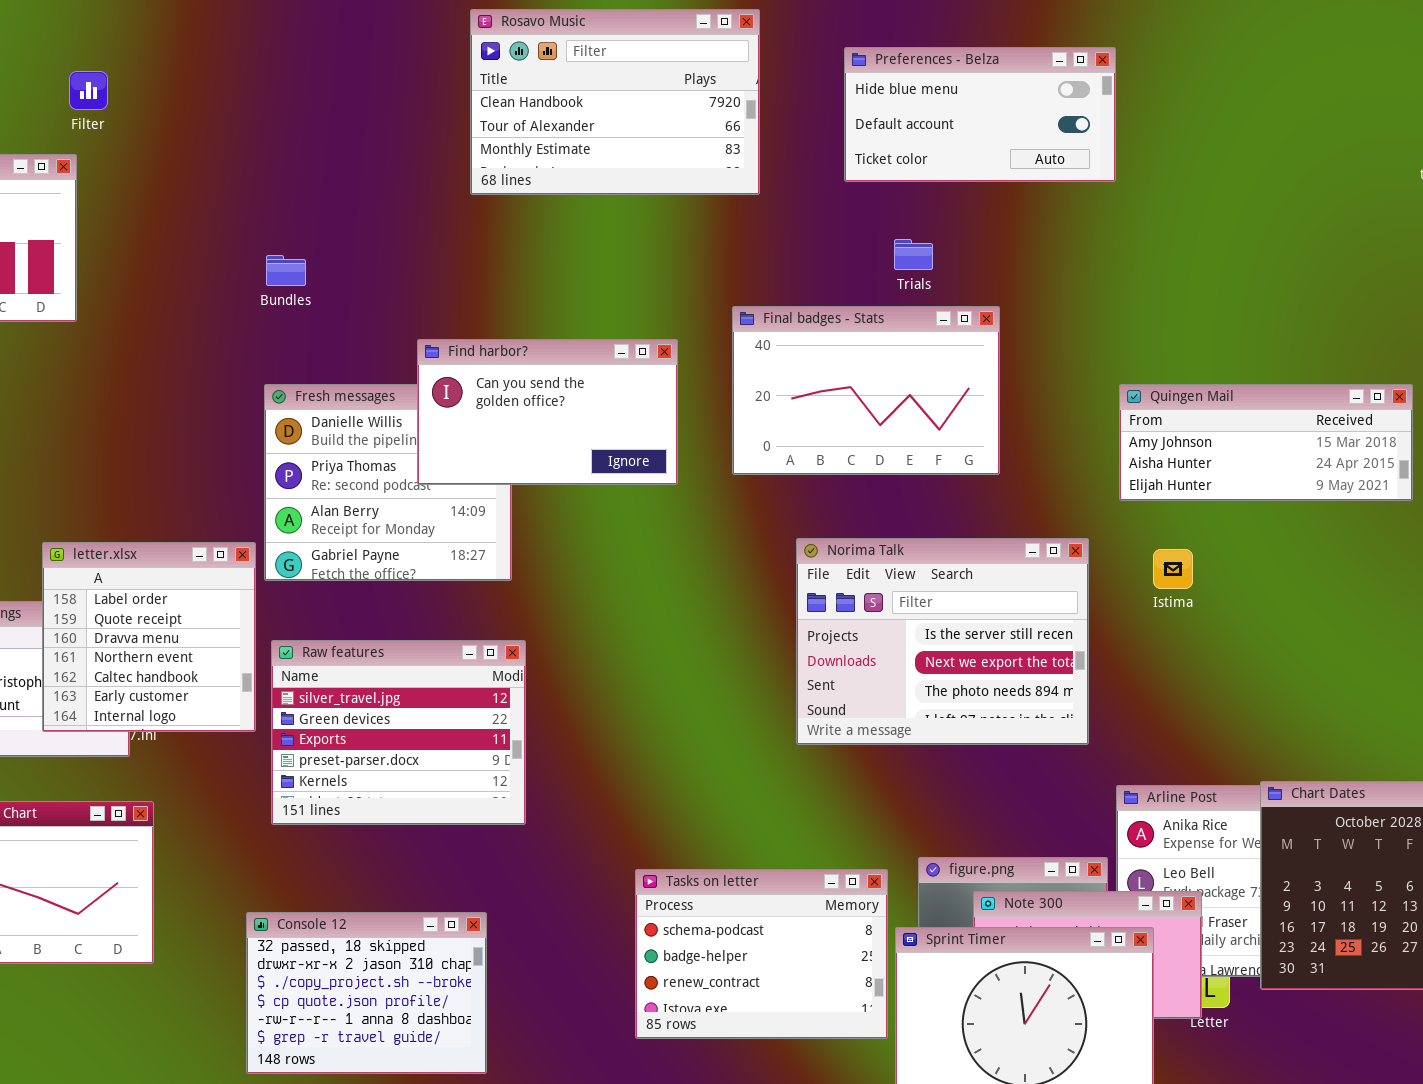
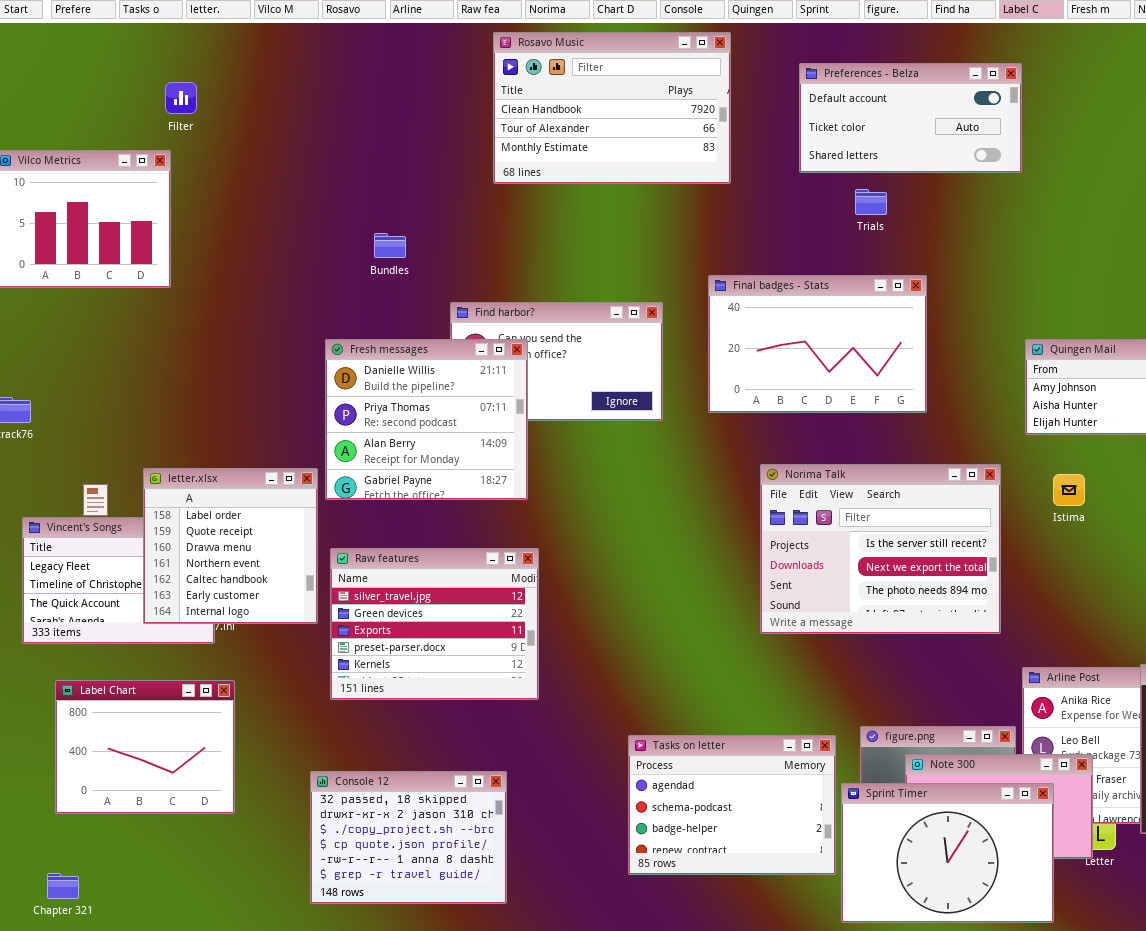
Preferences - Belza: [844,47,1116,182] -> [799,63,1022,173], scrolled down 1 row
Trials: [894,239,933,270] -> [855,189,887,215], moved
Bundles: [266,255,306,286] -> [374,233,406,258], moved
Fresh messages: [264,384,512,581] -> [325,339,528,500], raised
Tasks on letter: [635,869,888,1039] -> [628,735,836,875], scrolled up 1 row

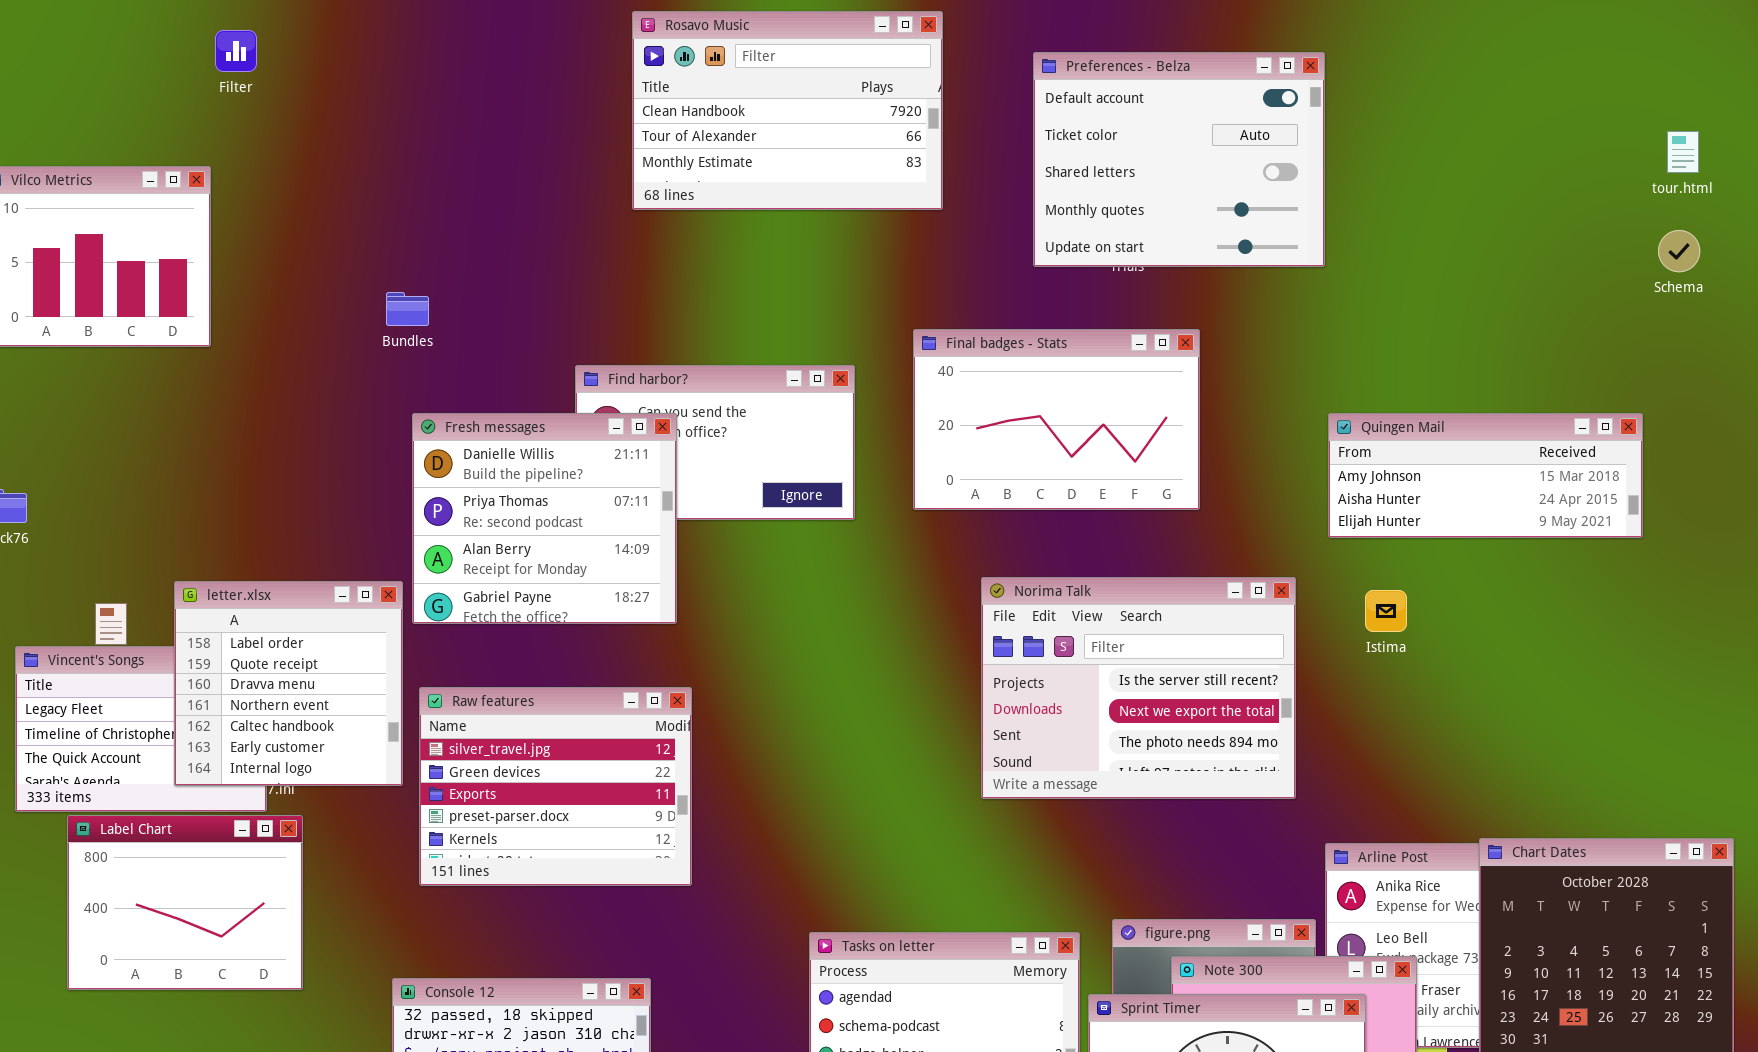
Preferences - Belza: [799,63,1022,173] -> [1033,52,1325,267], resized
Filter: [165,82,197,114] -> [215,30,257,72], moved
Bundles: [374,233,406,258] -> [386,292,429,326], moved
Label Chart: [55,680,235,814] -> [67,815,303,990], moved

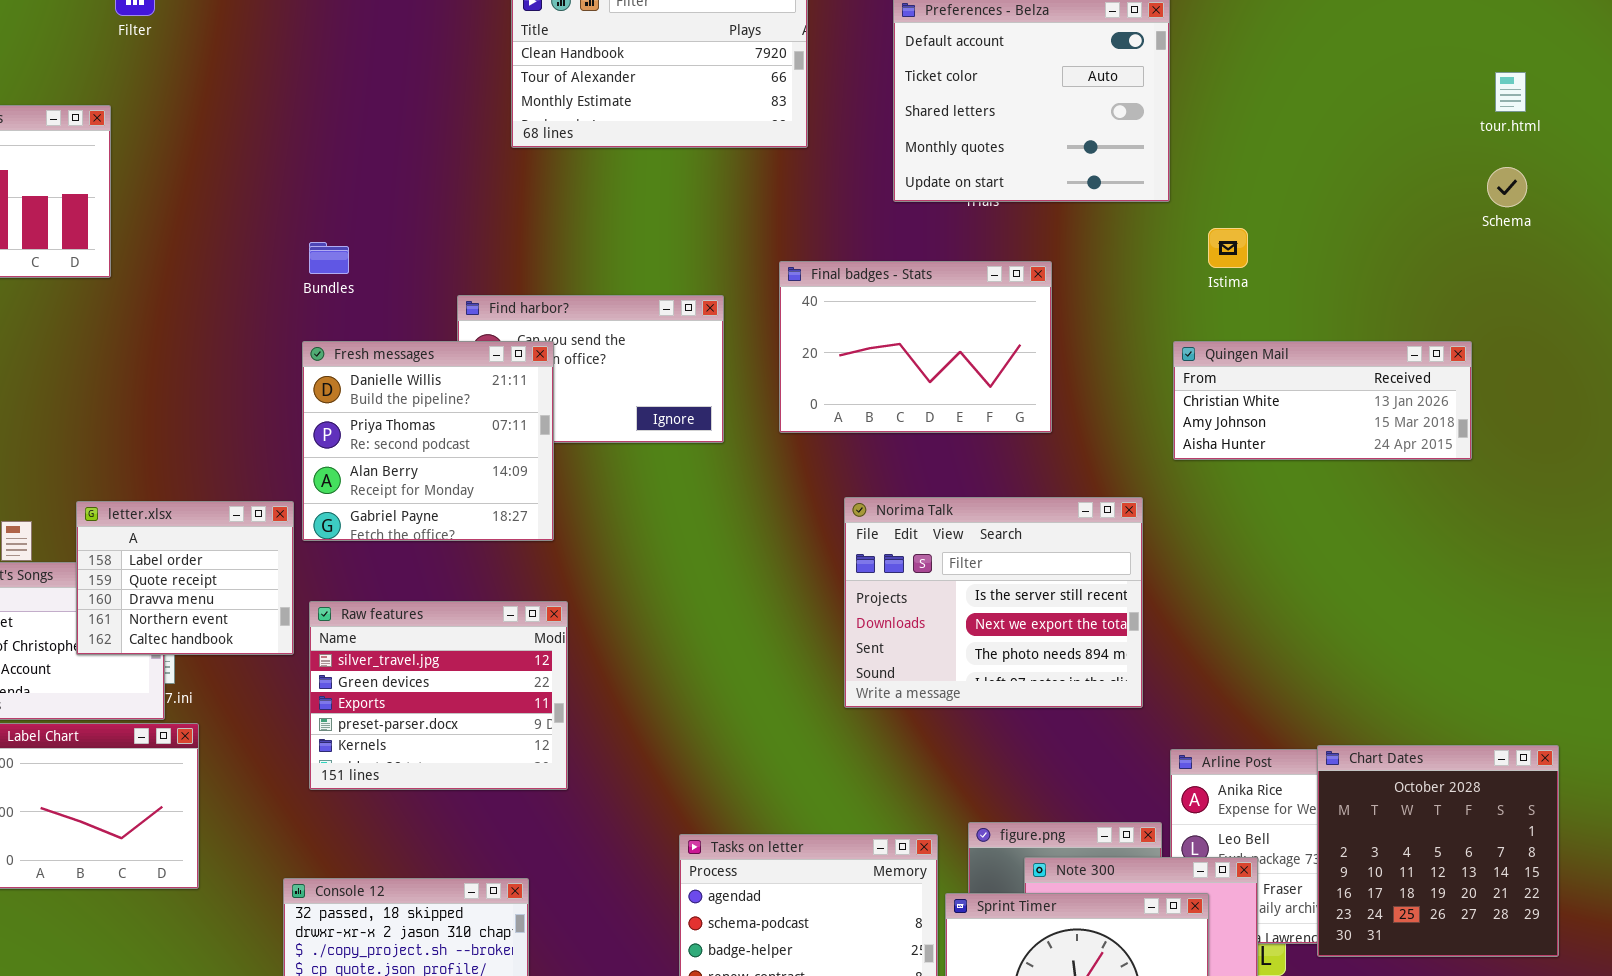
Bundles: [386,292,429,326] -> [309,242,349,274], moved
Quingen Mail: [1328,413,1643,538] -> [1173,341,1472,460], scrolled up 1 row
letter.xlsx: [174,581,403,786] -> [76,501,294,655], resized
Istima: [1365,590,1407,632] -> [1208,228,1248,268], moved

